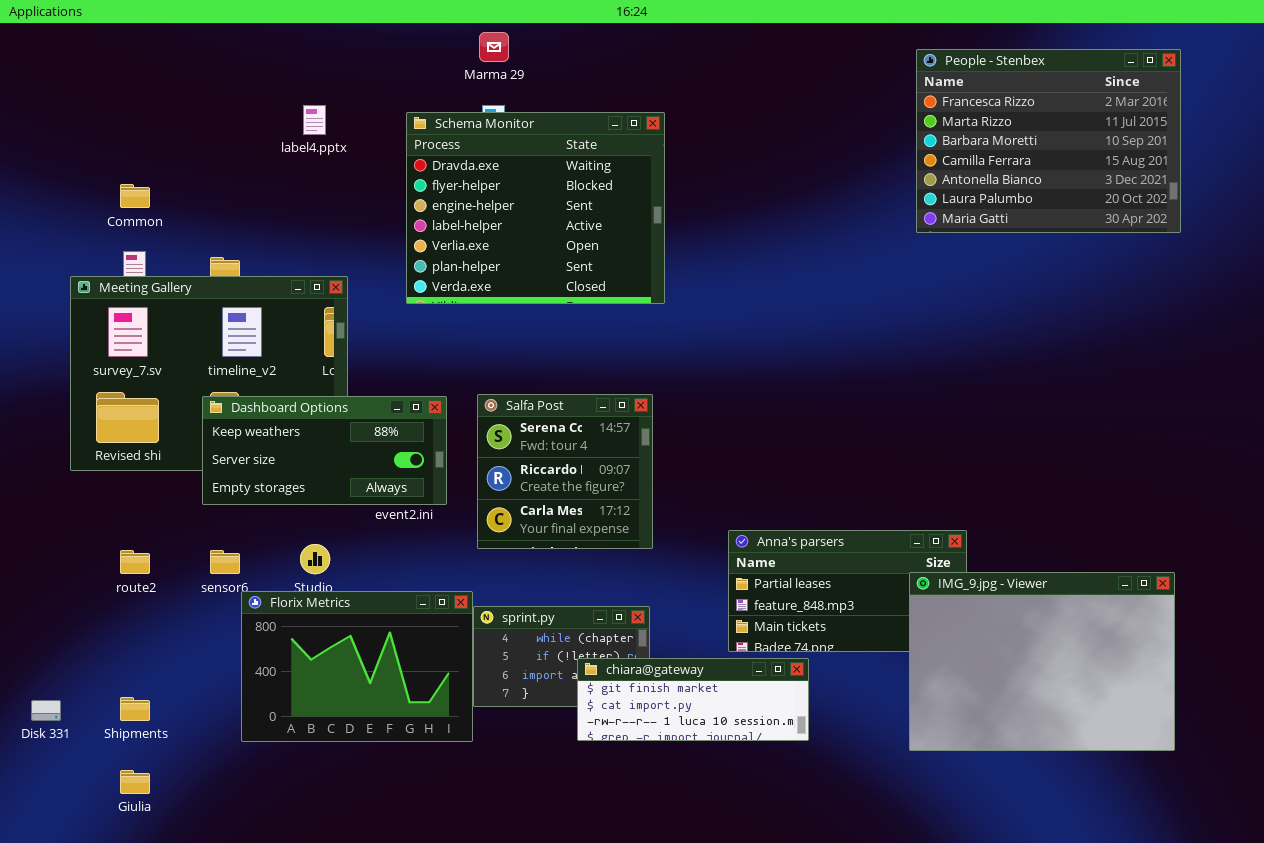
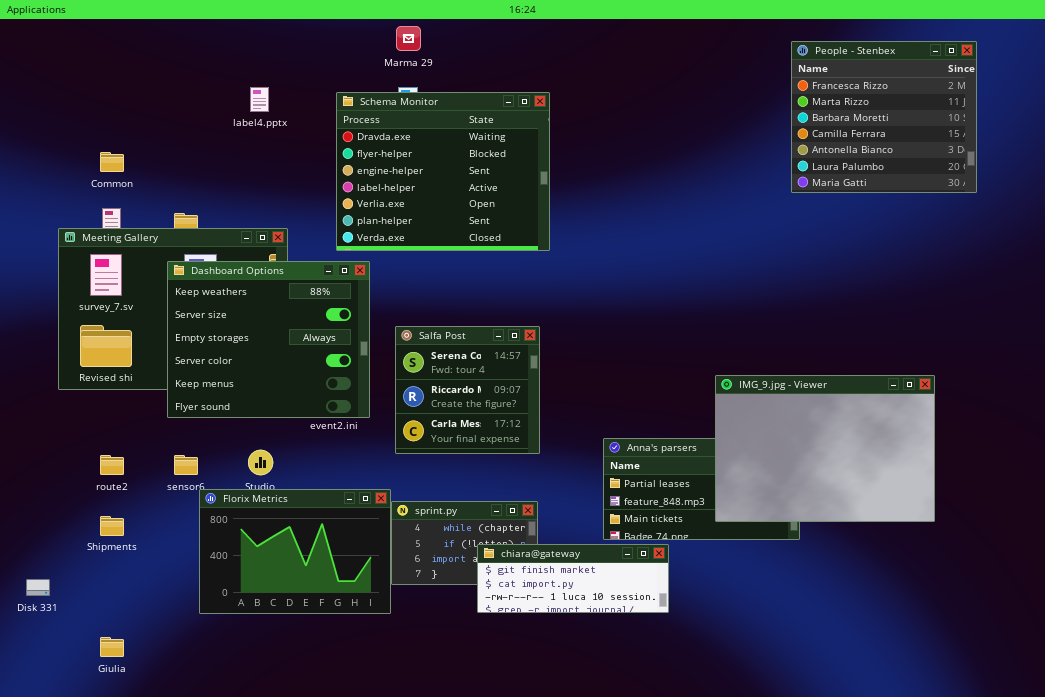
People - Stenbex: [916,49,1181,233] -> [791,41,977,193], resized
Dashboard Options: [202,396,447,505] -> [167,261,370,418], resized
IMG_9.jpg - Viewer: [909,572,1175,751] -> [715,375,935,522], moved
Shipments: [120,697,150,721] -> [100,516,124,536], moved

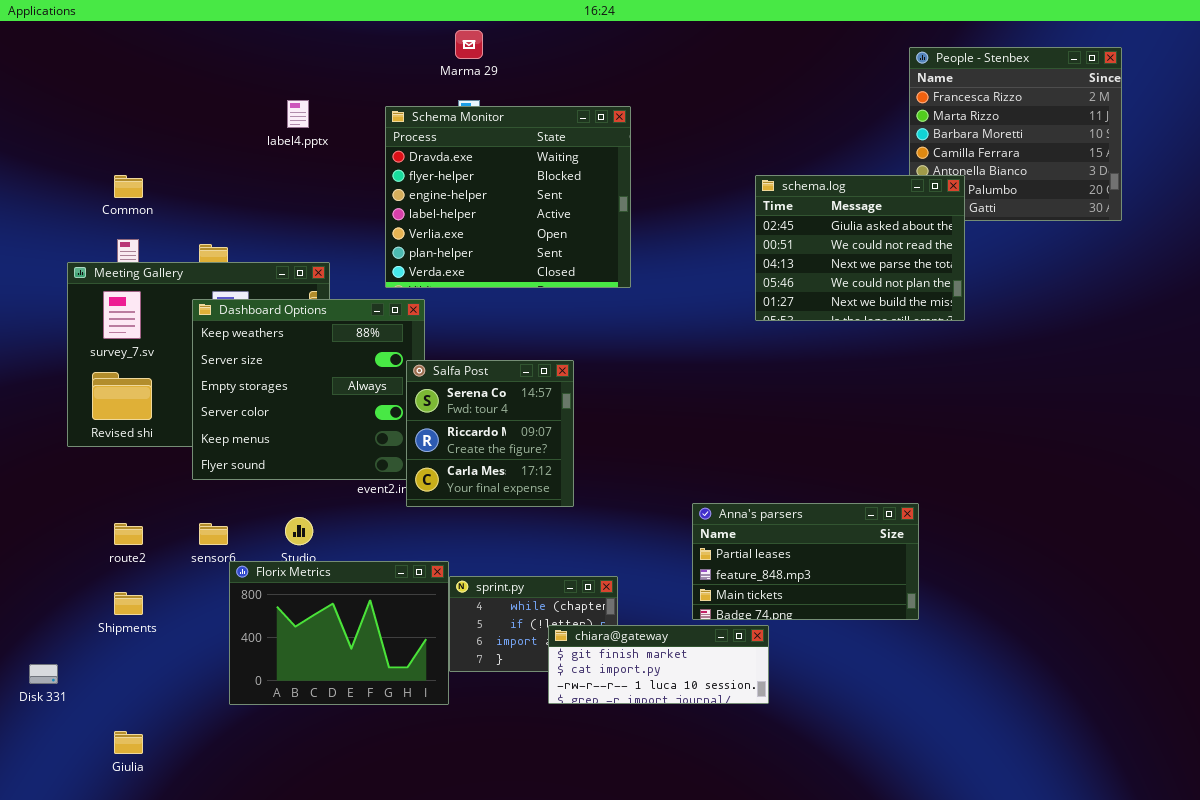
schema.log: none -> [755,175,965,321], opened
Salfa Post: [395,326,540,454] -> [406,360,574,507], moved
IMG_9.jpg - Viewer: [715,375,935,522] -> none, closed

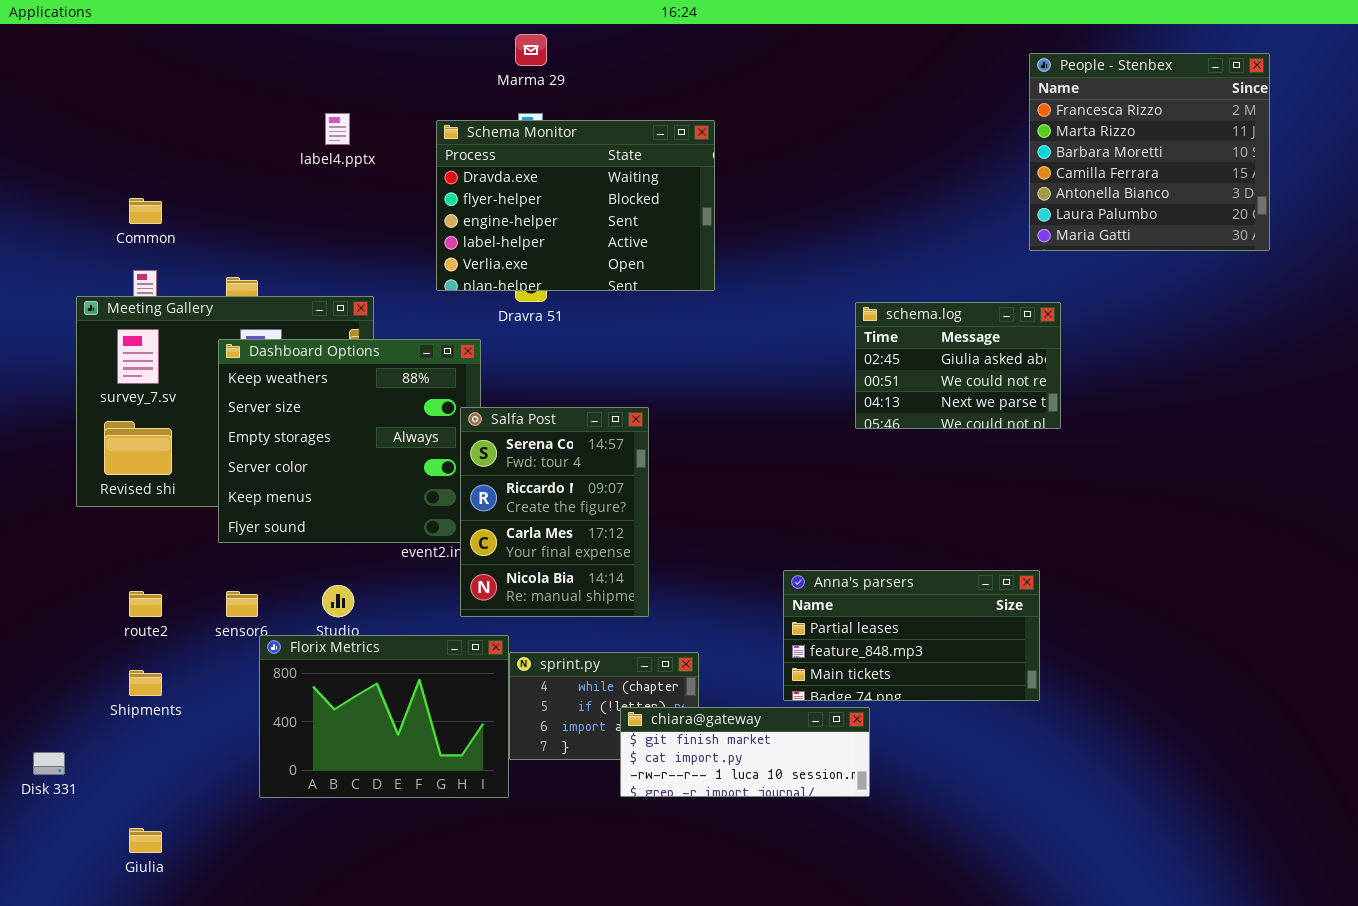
Schema Monitor: [385,106,631,288] -> [436,120,715,291], resized
schema.log: [755,175,965,321] -> [855,302,1061,429], moved, resized
Salfa Post: [406,360,574,507] -> [460,407,649,617], resized

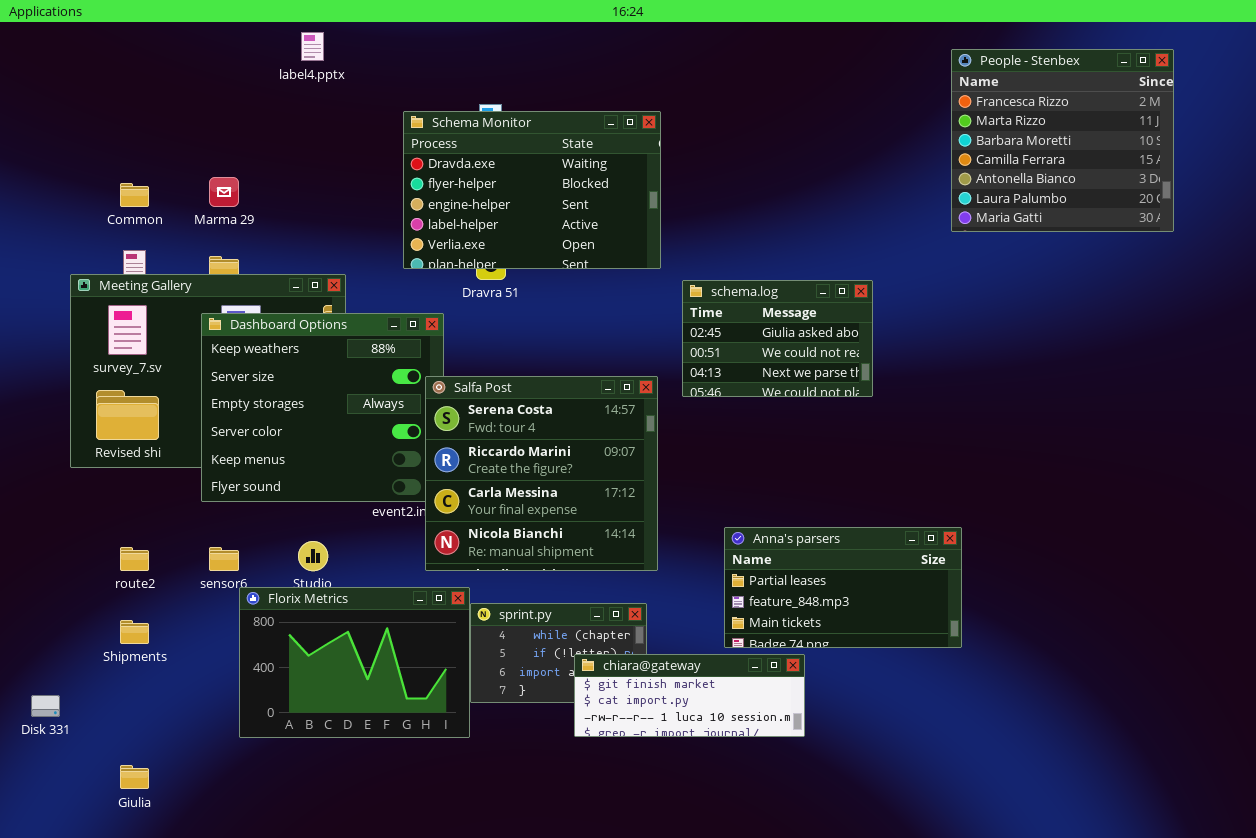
Marma 29: [515,34,547,66] -> [209,177,239,207], moved
label4.pptx: [325,113,350,145] -> [301,32,324,61], moved
schema.log: [855,302,1061,429] -> [682,280,873,397], moved
Salfa Post: [460,407,649,617] -> [425,376,658,571], resized

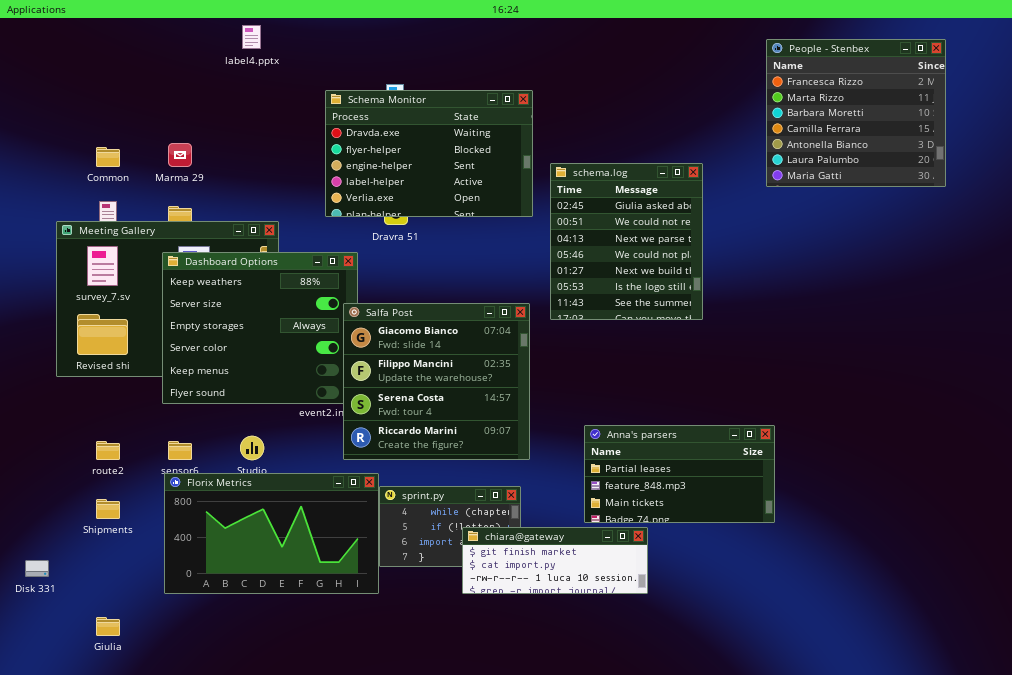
schema.log: [682,280,873,397] -> [550,163,703,320], resized
Salfa Post: [425,376,658,571] -> [343,303,530,460], scrolled up 2 rows
Florix Metrics: [239,587,470,738] -> [164,473,379,594], resized

